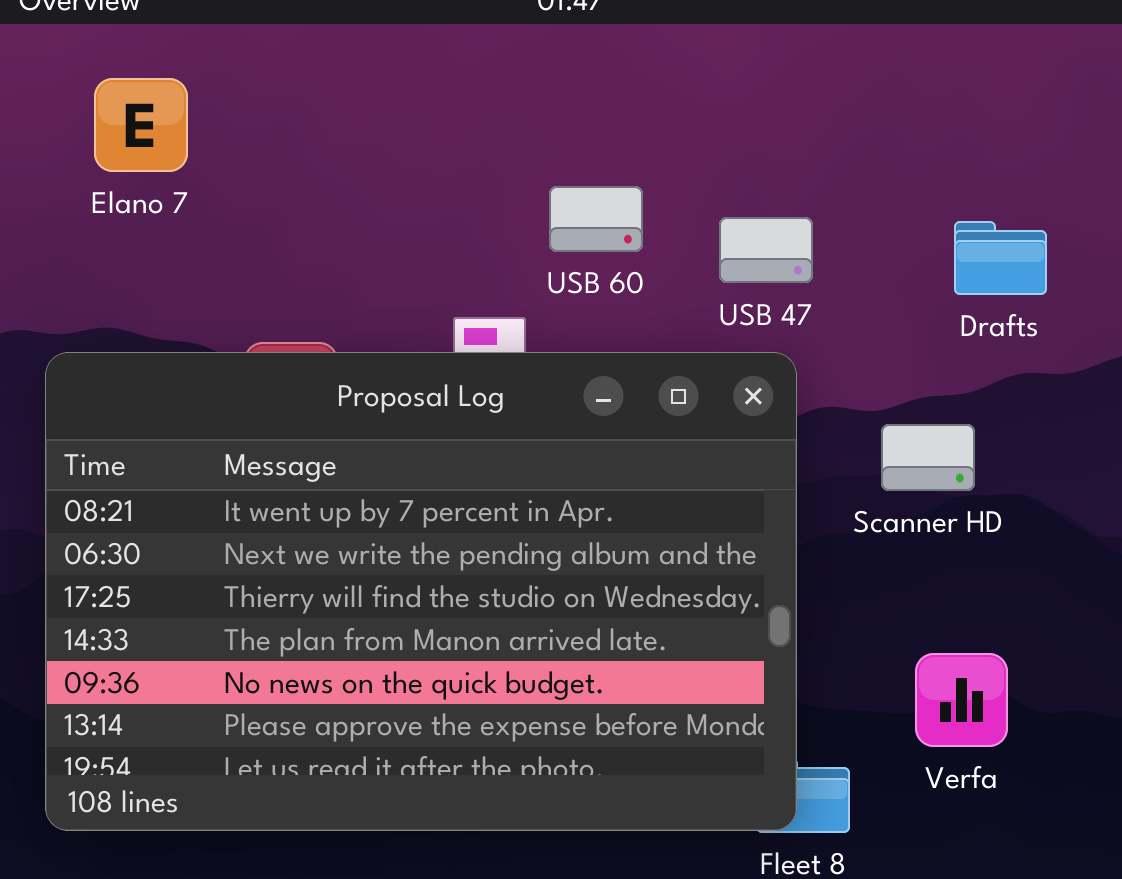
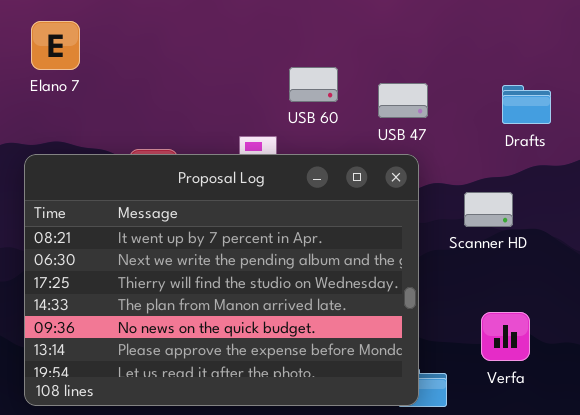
Elano 7: [94,78,188,172] -> [31,21,80,70], moved

